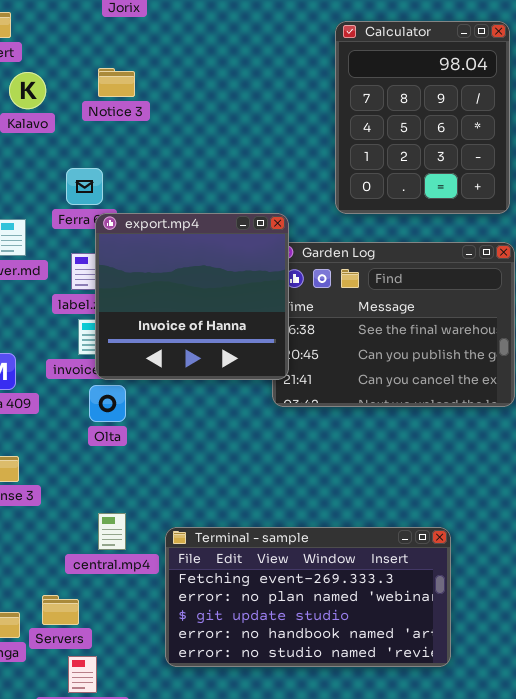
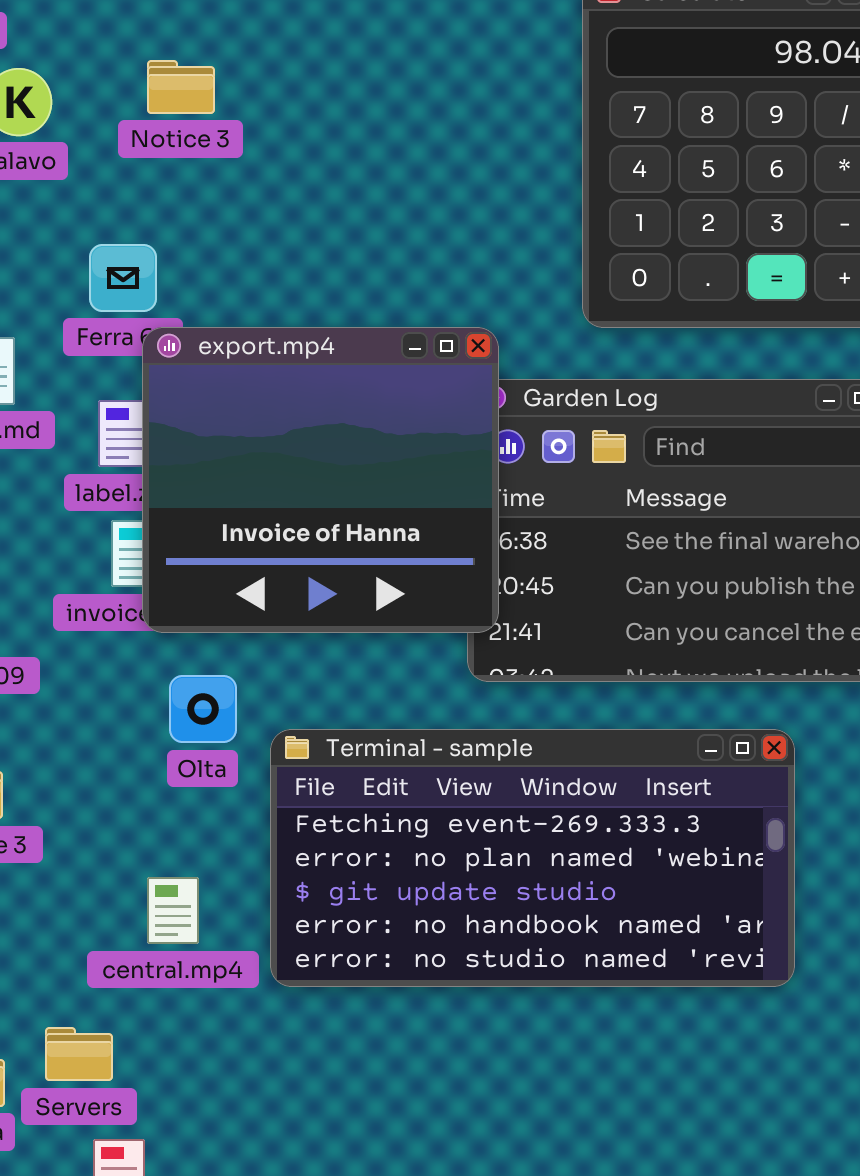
Olta: [89,385,126,422] -> [169,675,237,743], moved
Terminal - sample: [165,527,451,667] -> [270,729,795,987], moved

